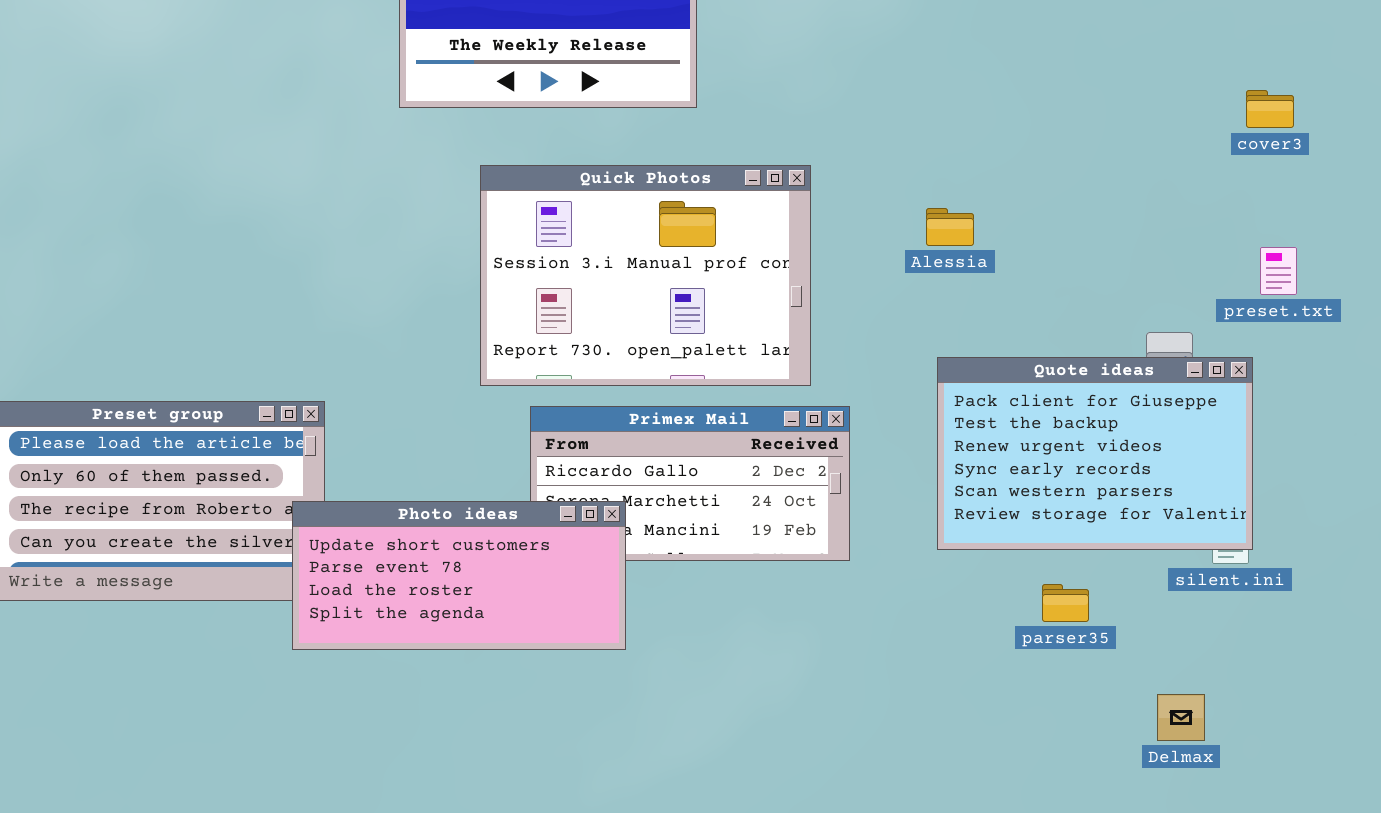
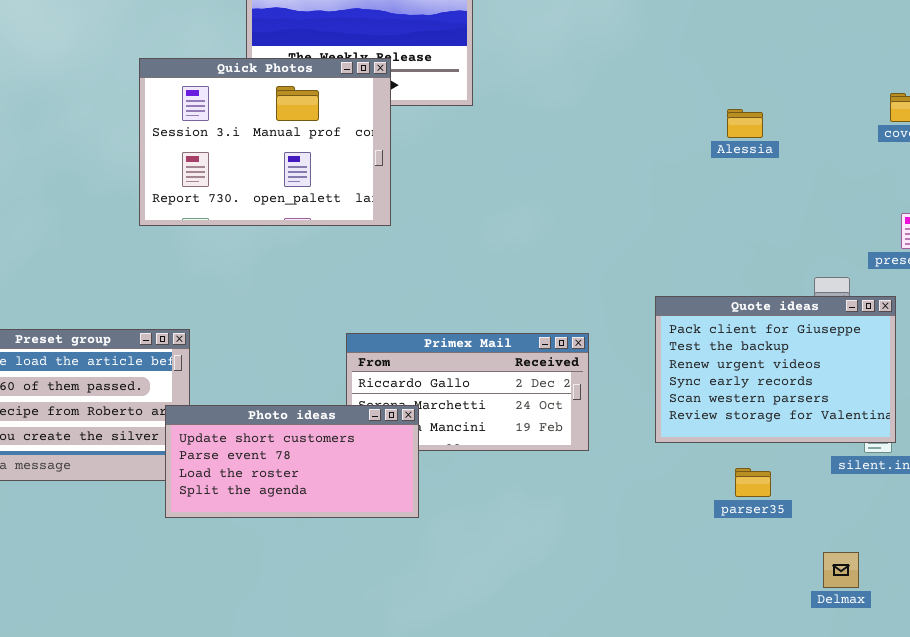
Quick Photos: [480,165,811,386] -> [139,58,391,226], moved
Alessia: [926,208,974,246] -> [727,109,763,138], moved

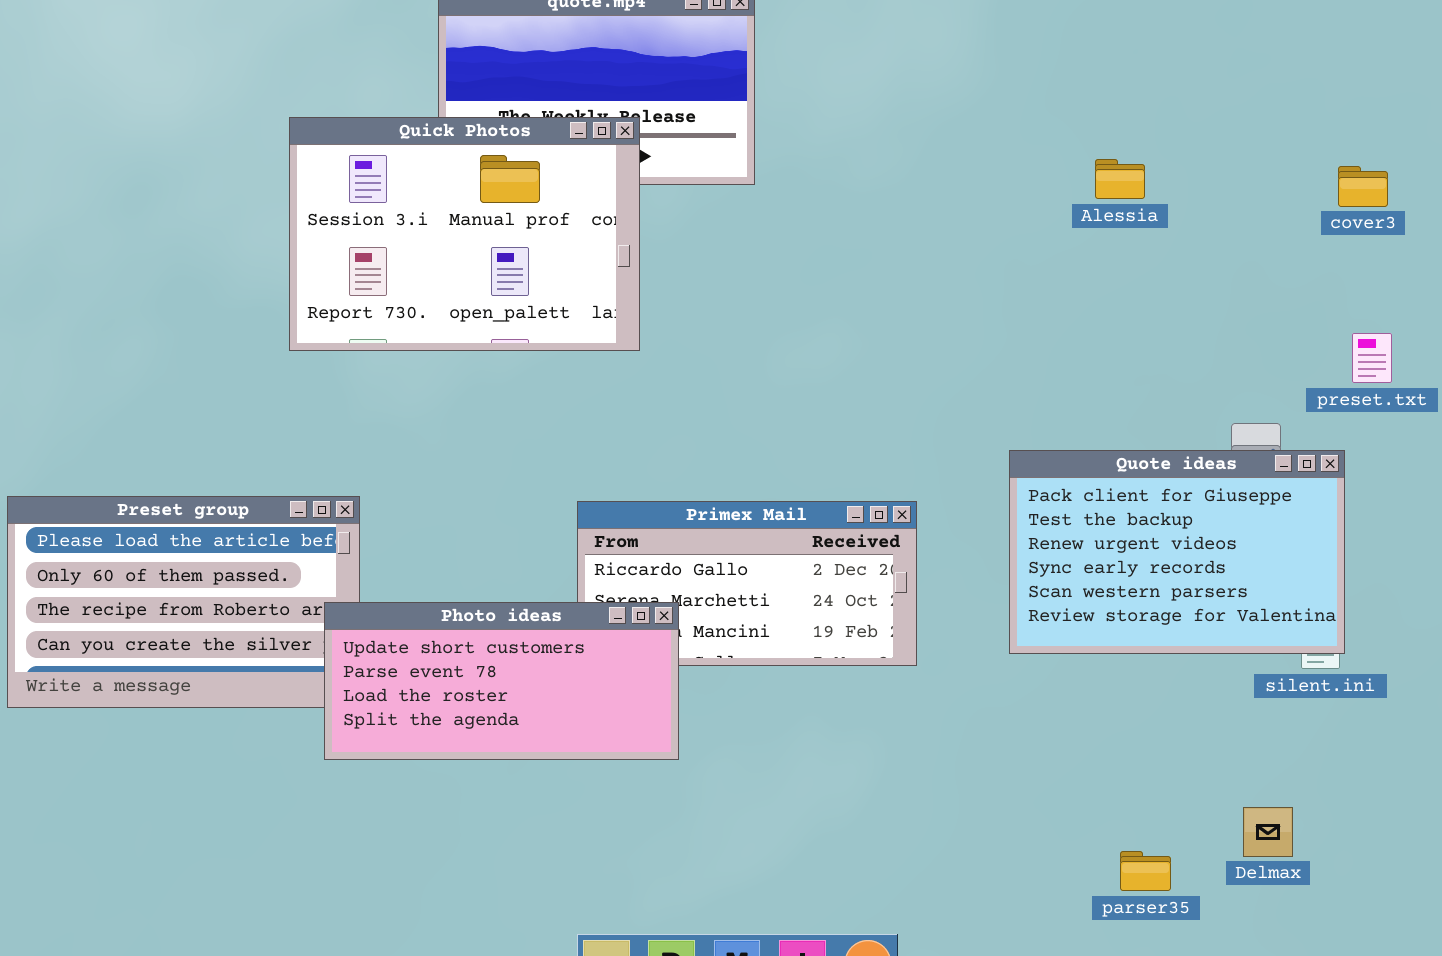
Alessia: [727,109,763,138] -> [1095,159,1145,199], moved
parser35: [735,468,771,497] -> [1120,851,1171,891], moved

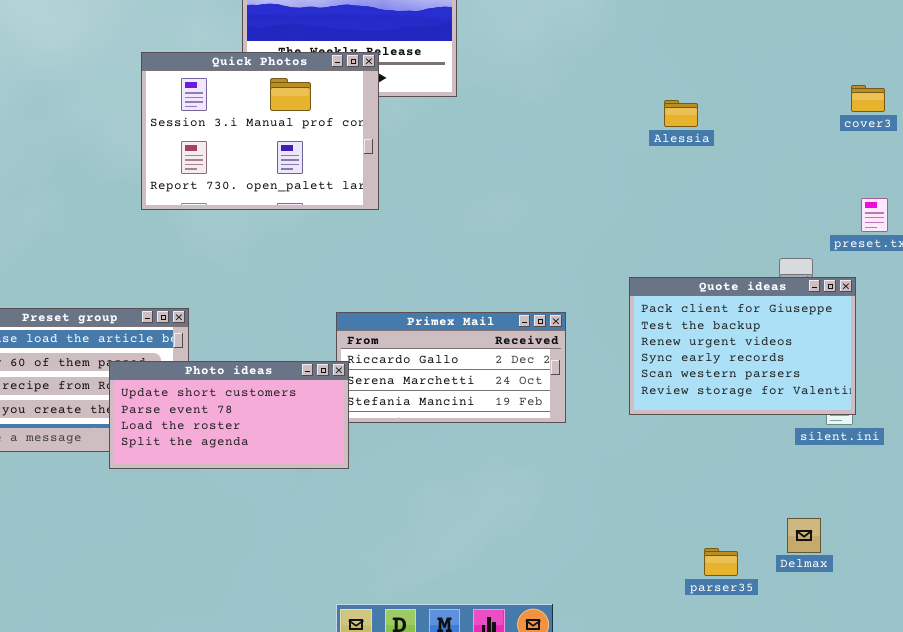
Alessia: [1095,159,1145,199] -> [664,100,698,127], moved
Photo ideas: [324,602,679,760] -> [109,361,349,469], moved

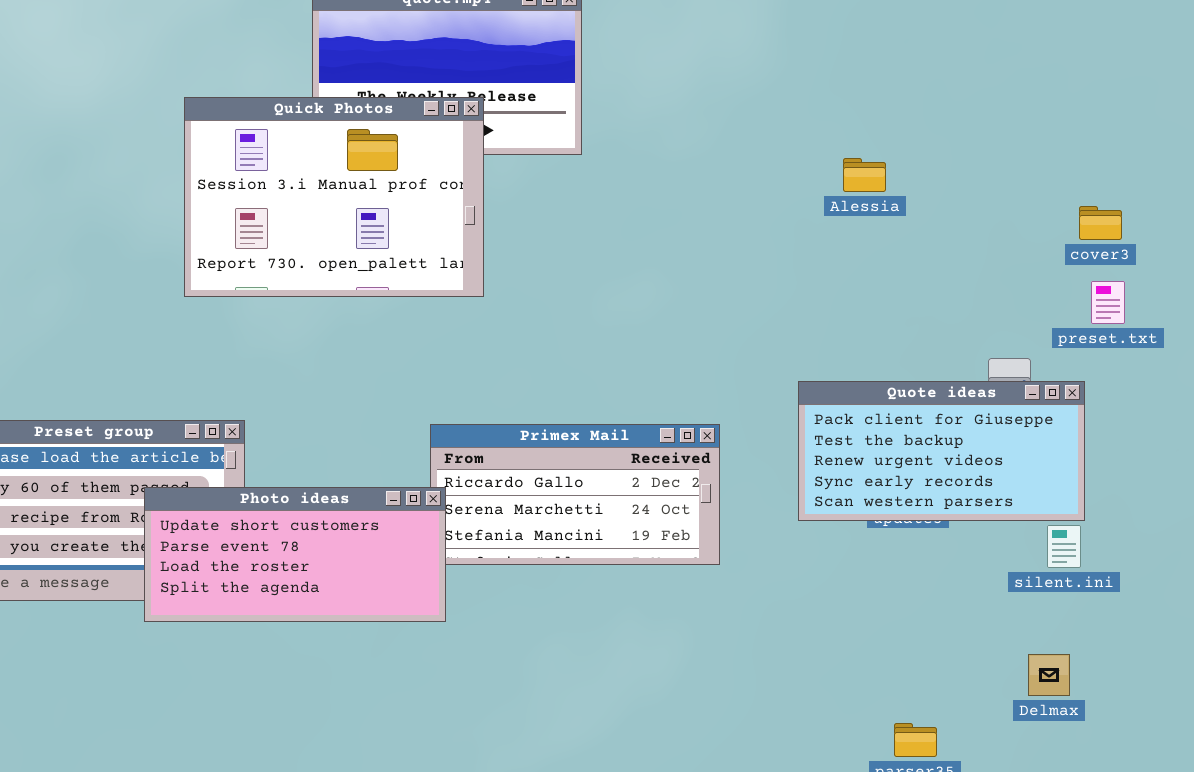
cover3: [851,85,885,112] -> [1079,206,1122,240], moved
Quote ideas: [629,277,856,415] -> [798,381,1085,521], resized
Delmax: [787,518,821,553] -> [1028,654,1070,696], moved

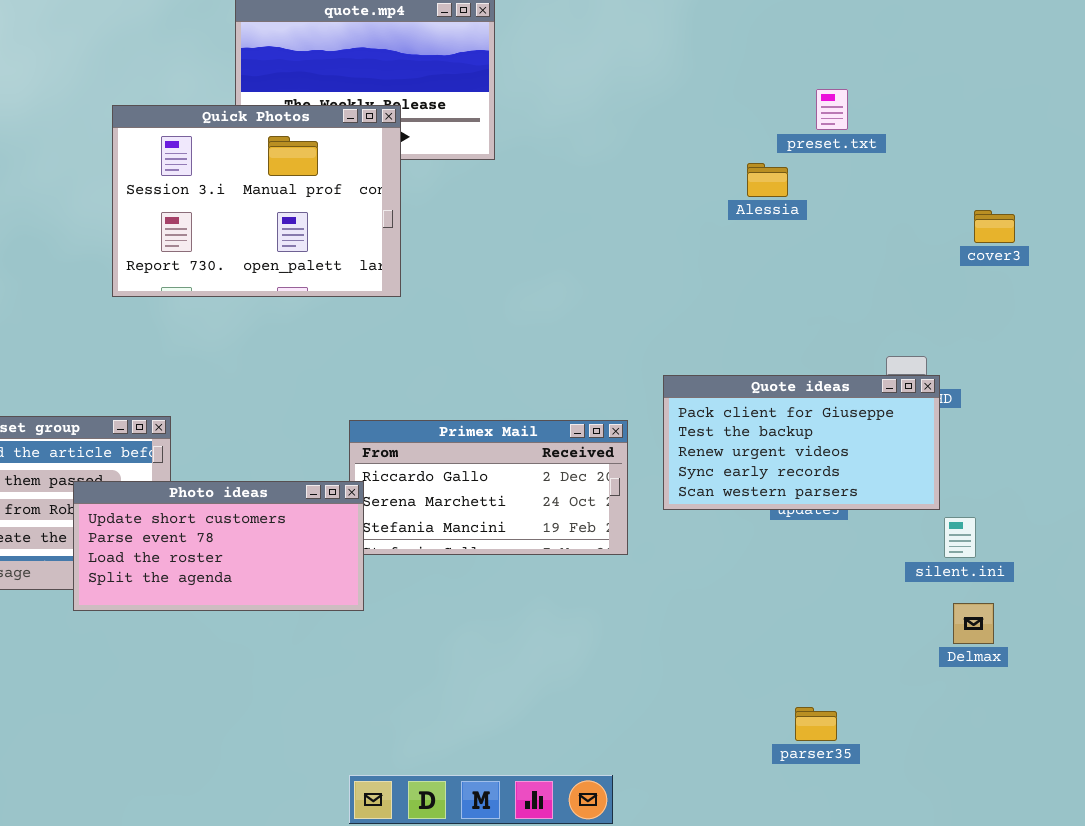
preset.txt: [1091,281,1125,324] -> [816,89,848,130], moved
Quote ideas: [798,381,1085,521] -> [663,375,940,510], moved
Delmax: [1028,654,1070,696] -> [953,603,994,644], moved

